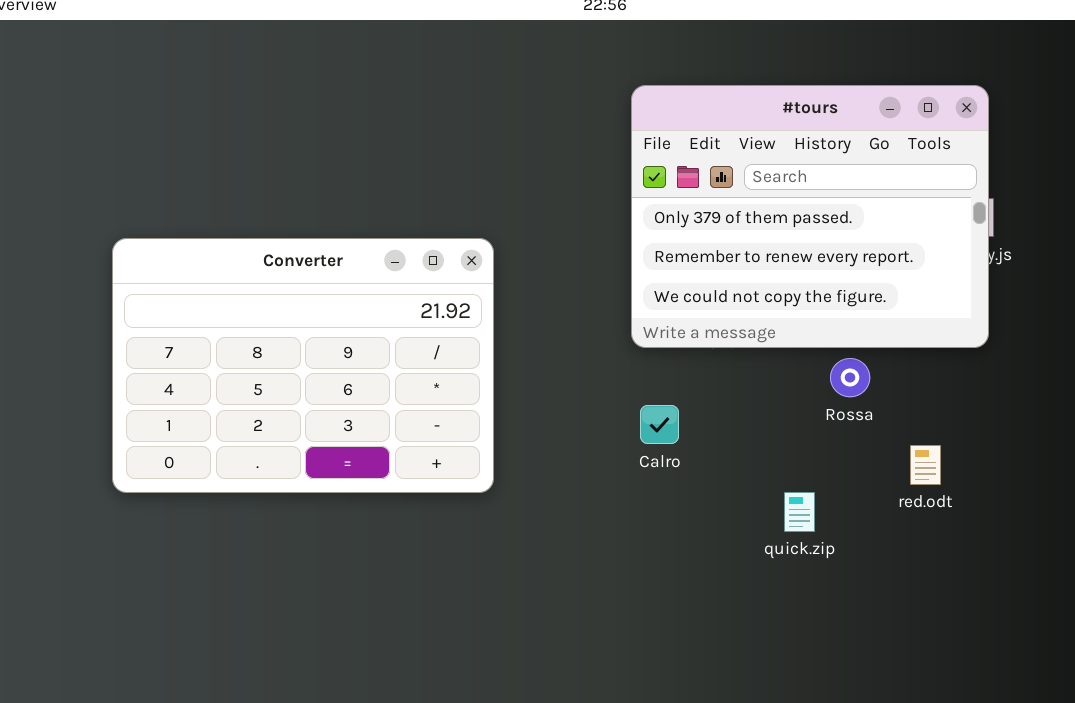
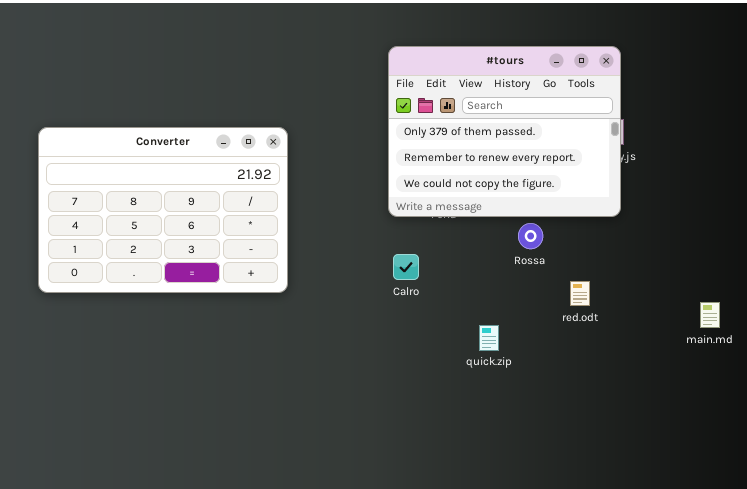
Converter: [112,238,494,493] -> [38,127,288,293], moved
quick.zip: [784,492,815,532] -> [479,325,499,351], moved

